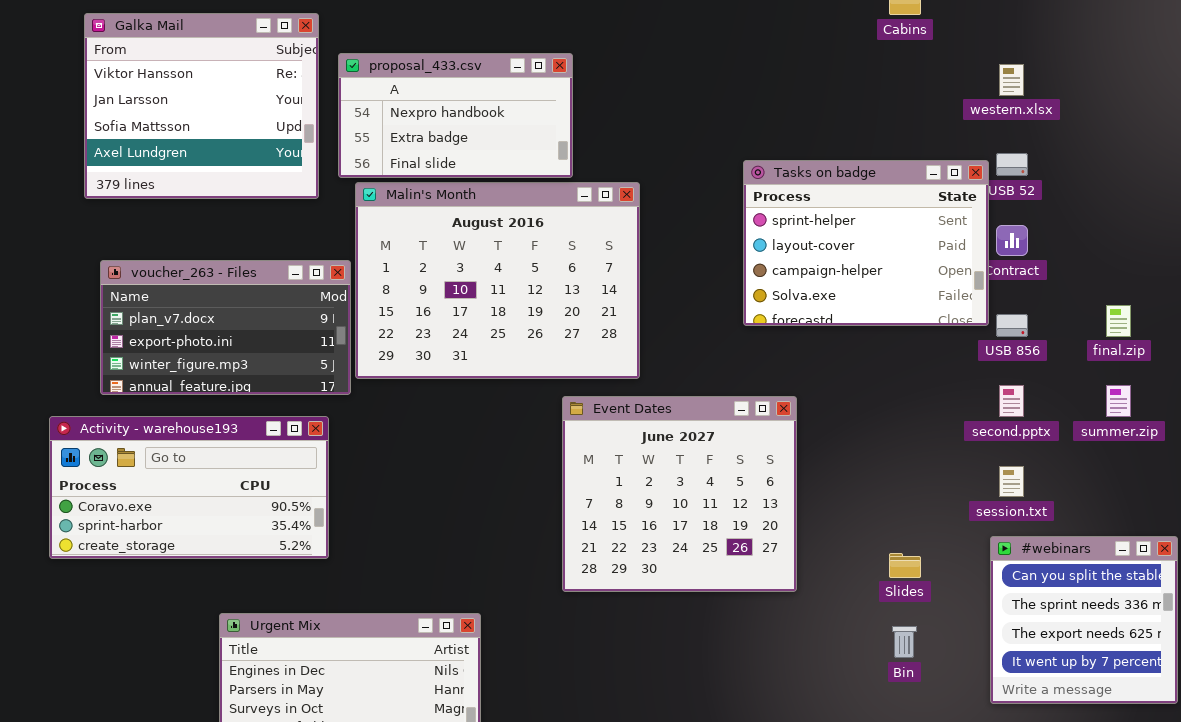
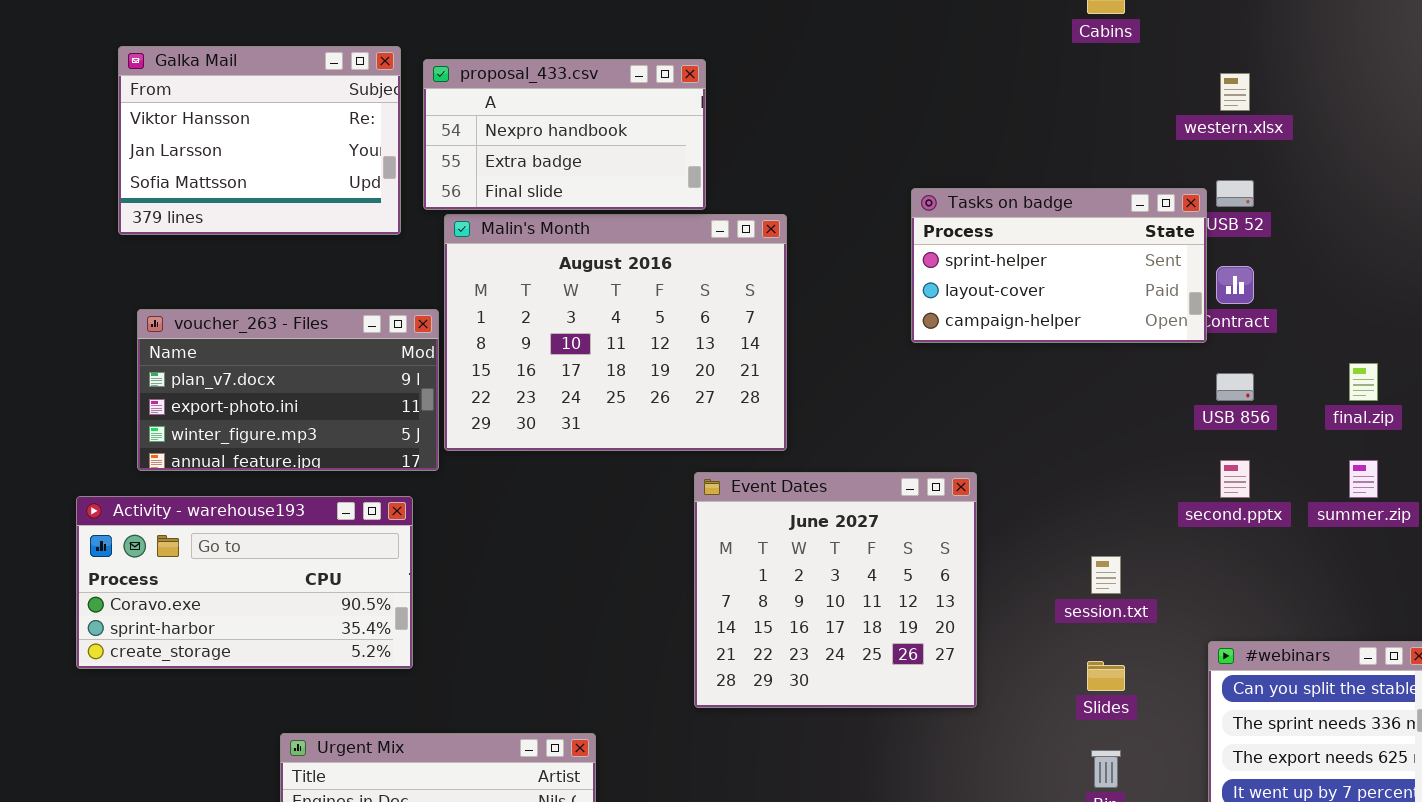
Galka Mail: [84,13,319,199] -> [118,46,401,235], resized
Tasks on badge: [743,160,989,326] -> [911,188,1207,343], resized
session.txt: [999,466,1024,497] -> [1091,556,1121,594], moved

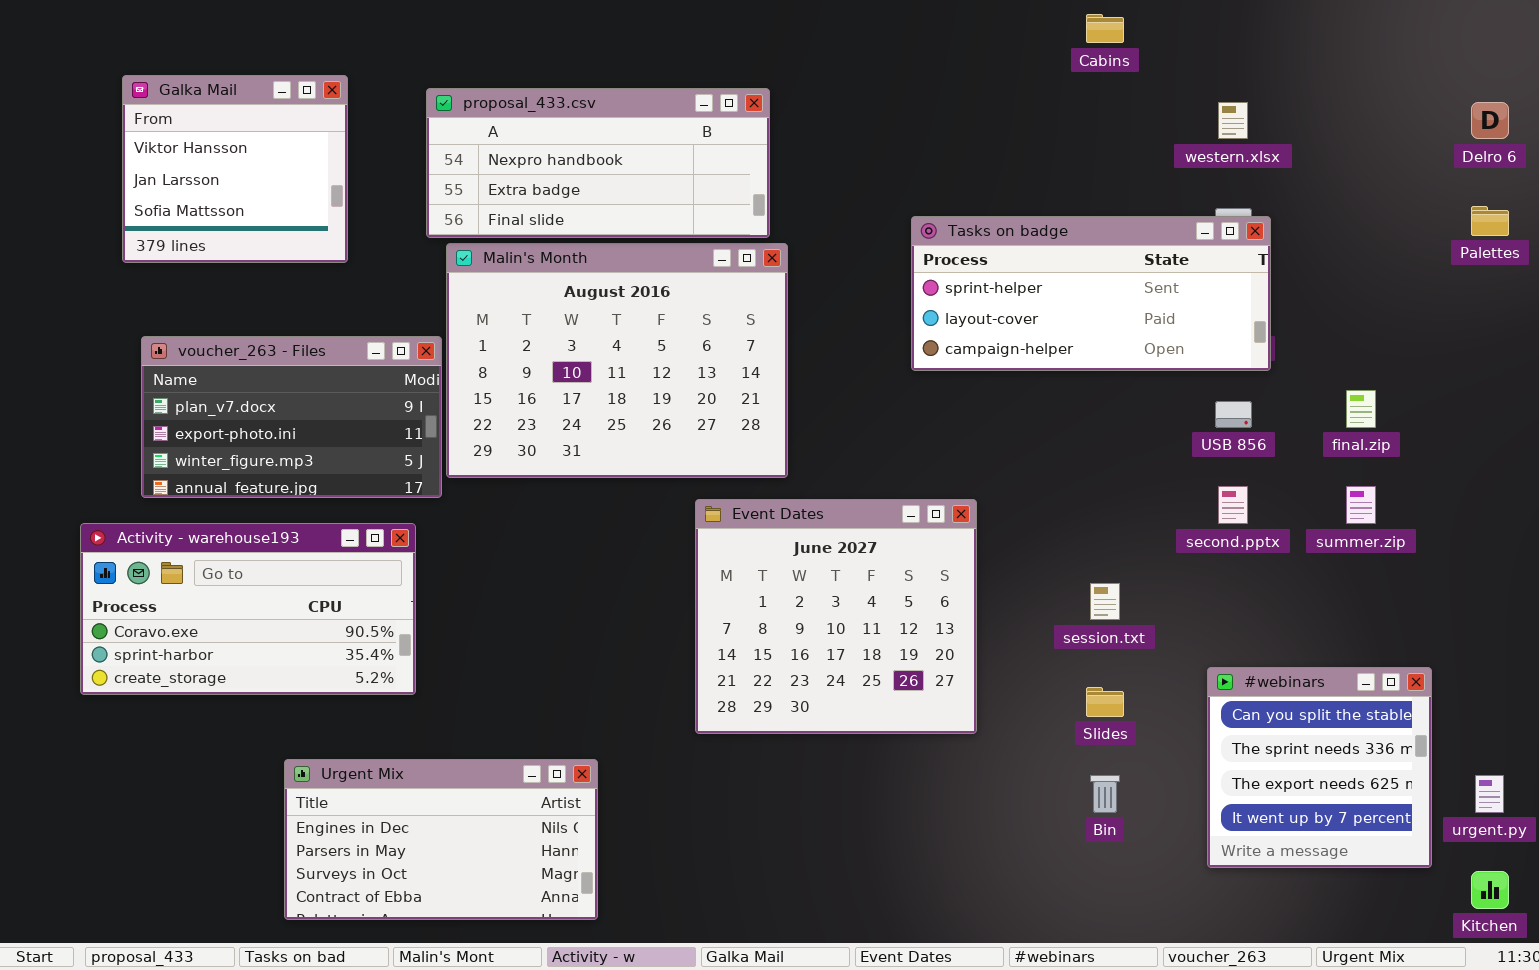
Galka Mail: [118,46,401,235] -> [122,75,348,263], resized
proposal_433.csv: [423,59,706,210] -> [426,88,770,238], resized
Tasks on badge: [911,188,1207,343] -> [911,216,1271,371], resized

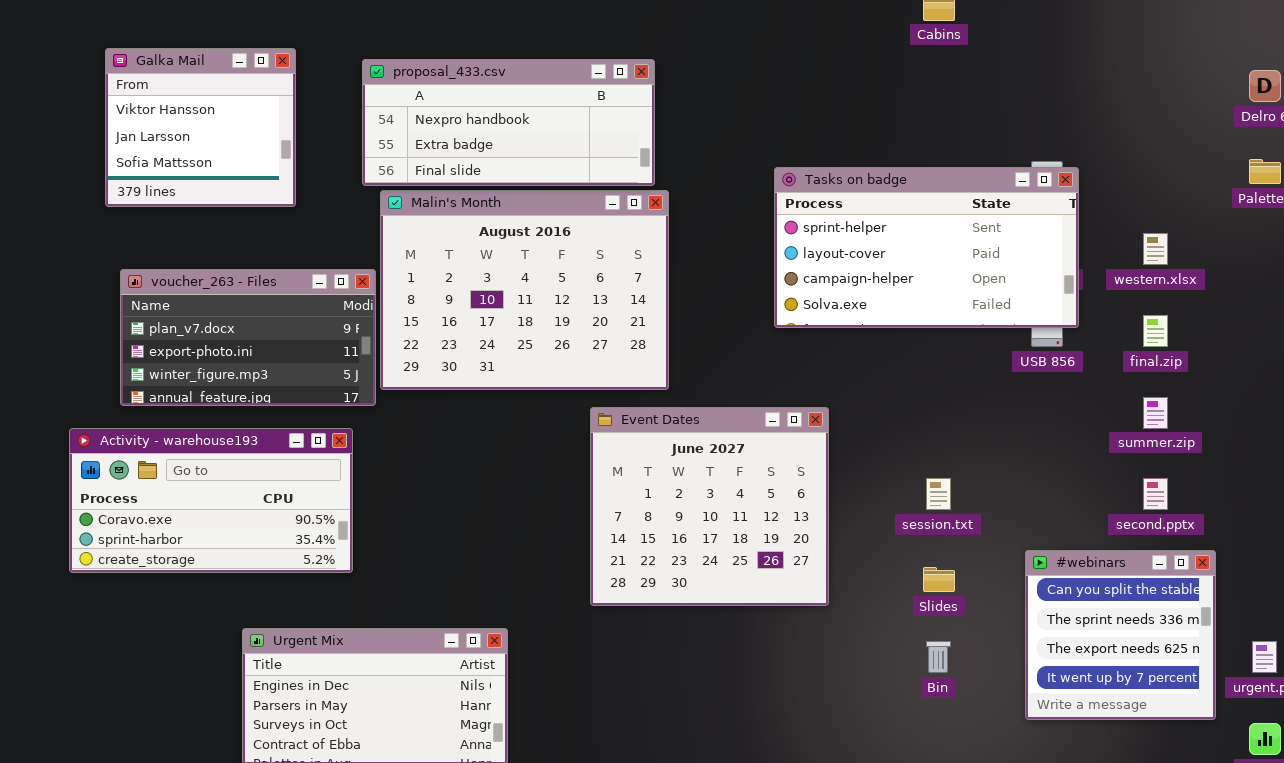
western.xlsx: [1218,102,1248,139] -> [1143,233,1168,265], moved
Tasks on badge: [911,216,1271,371] -> [774,167,1079,328], resized
second.pptx: [1218,486,1248,524] -> [1143,478,1168,510], moved

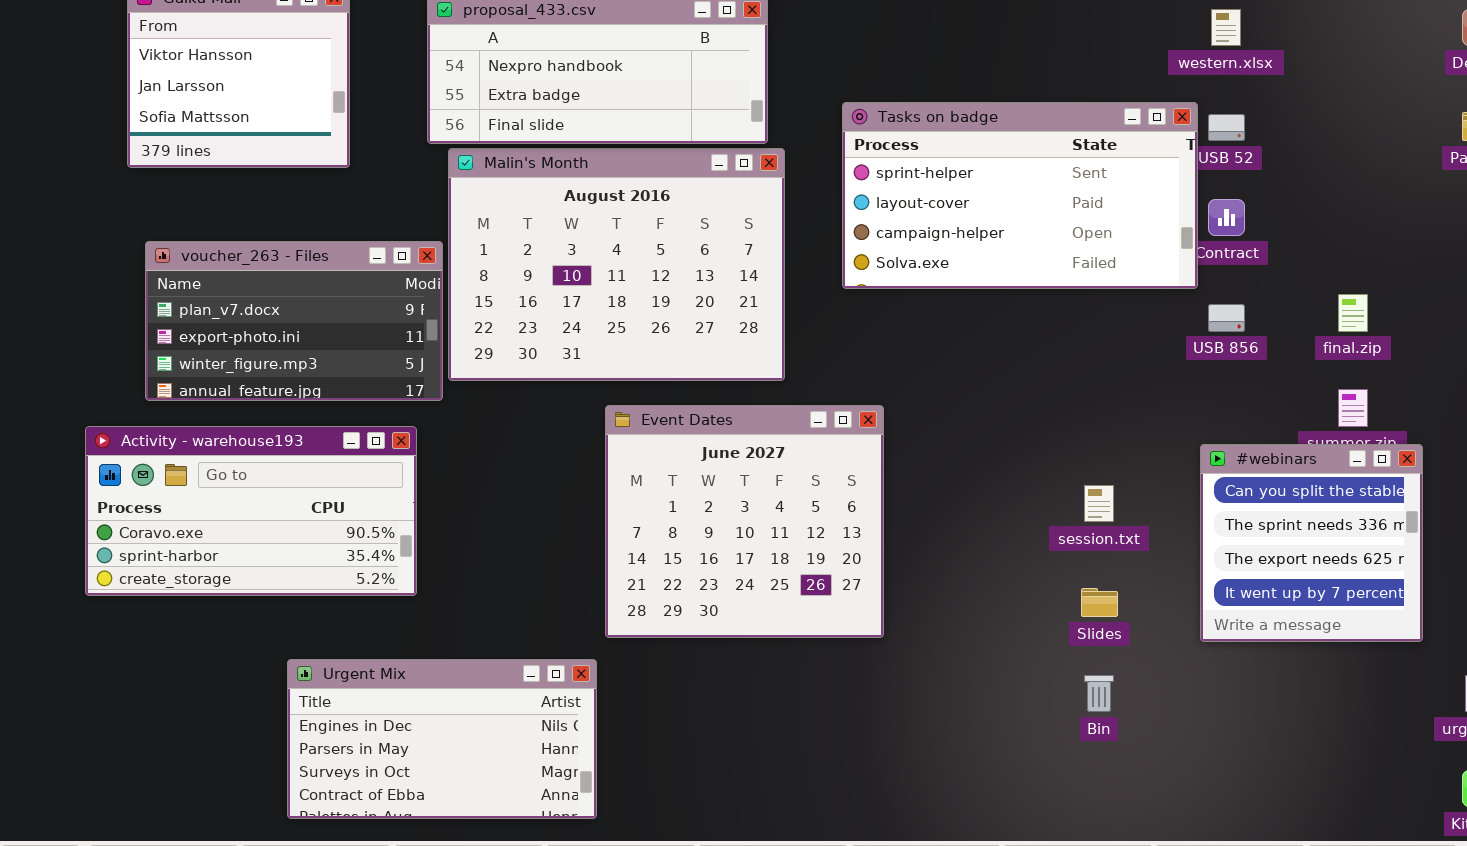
Tasks on badge: [774,167,1079,328] -> [842,102,1198,289], moved
western.xlsx: [1143,233,1168,265] -> [1211,9,1241,46], moved
Event Dates: [590,407,829,606] -> [605,405,884,638], moved
#webinars: [1025,550,1216,720] -> [1200,444,1423,642], moved

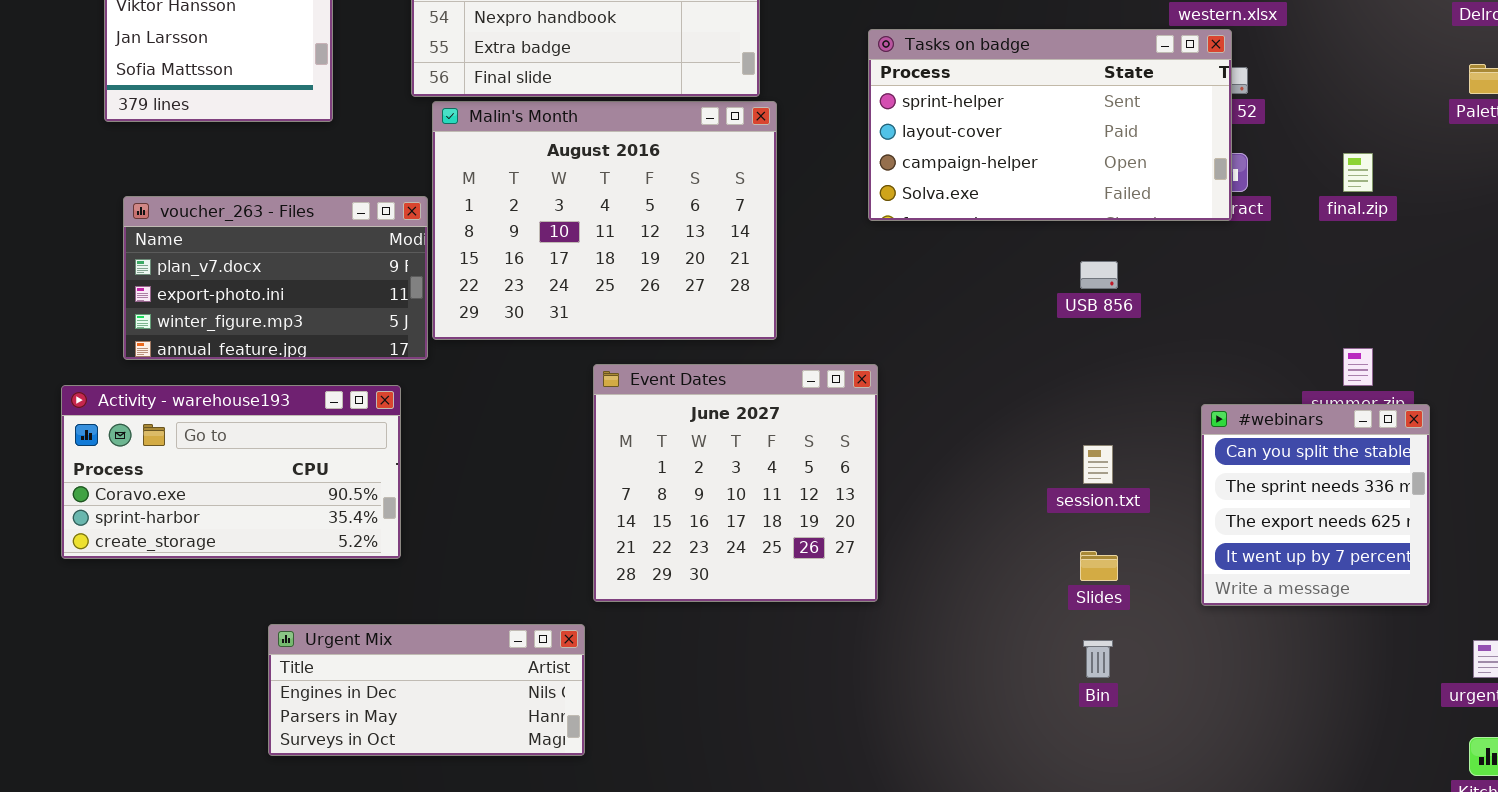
Tasks on badge: [842,102,1198,289] -> [868,29,1232,221], moved
final.zip: [1338,294,1368,332] -> [1343,153,1373,192], moved
USB 856: [1208,304,1245,332] -> [1080,261,1118,289], moved
Urgent Mix: [287,659,597,819] -> [268,624,585,756], resized

